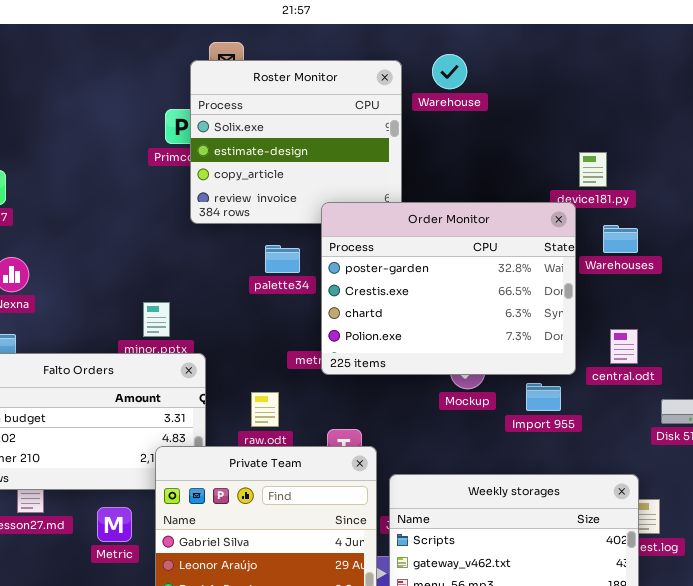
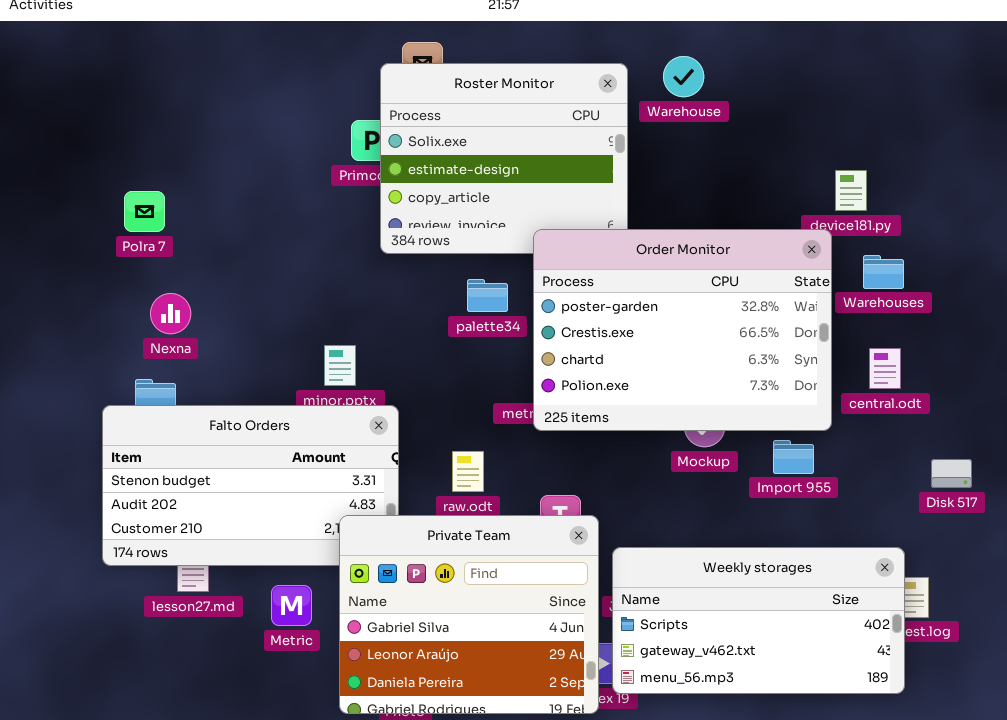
central.odt: [610,329,638,364] -> [869,348,901,389], moved

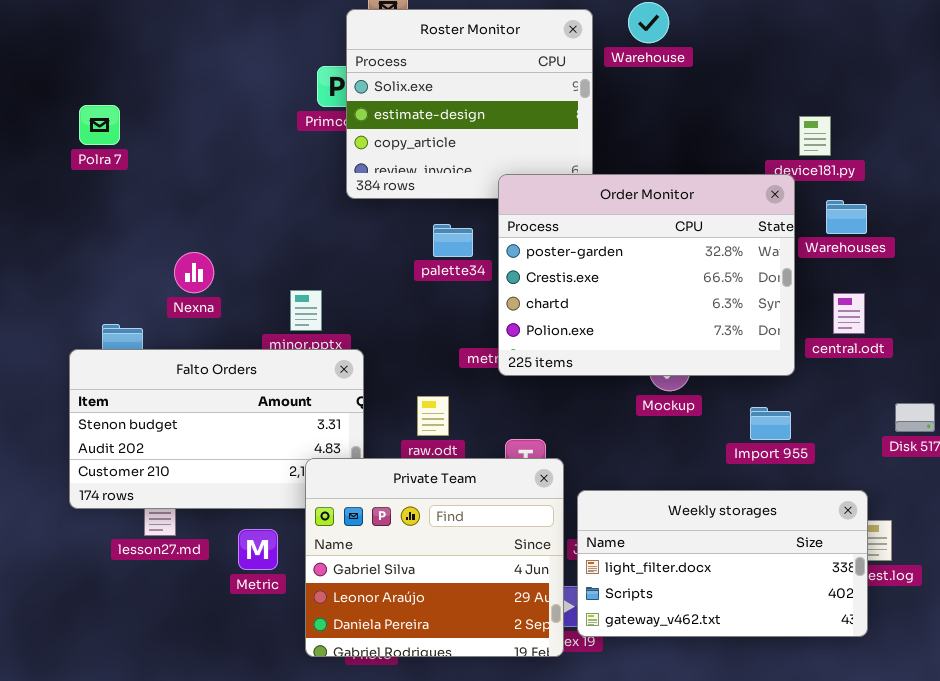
Polra 7: [124,191,165,232] -> [79,105,120,145], moved
Nexna: [150,293,191,334] -> [174,252,214,293], moved
Import 955: [773,440,814,474] -> [750,407,791,440], moved
Weekly storages: [612,547,905,694] -> [577,490,868,637], scrolled up 1 row

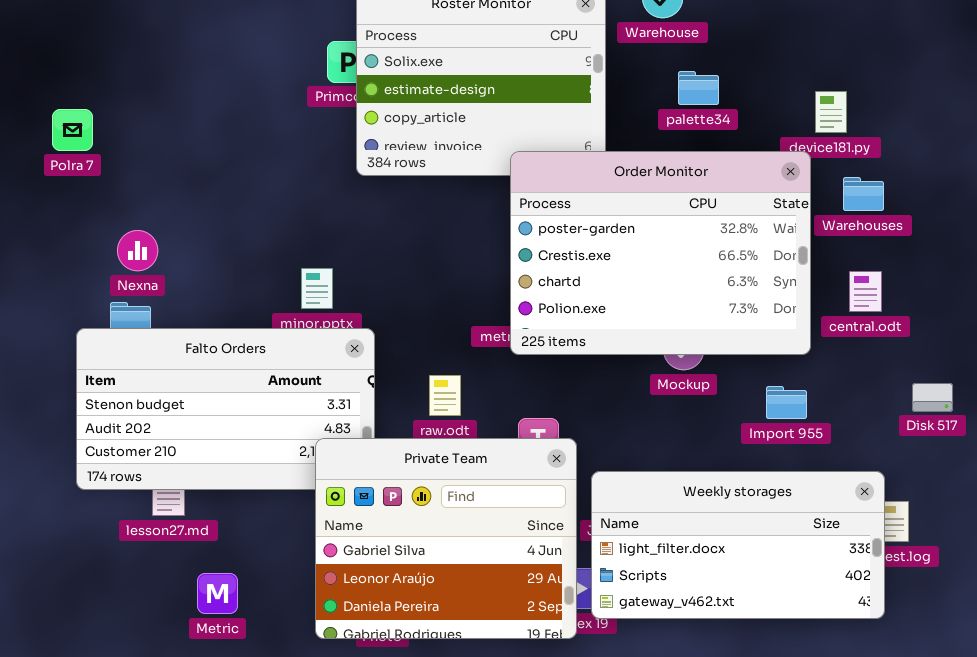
Polra 7: [79,105,120,145] -> [52,109,93,151], moved
palette34: [433,224,473,257] -> [678,71,719,105], moved
Nexna: [174,252,214,293] -> [117,230,158,271], moved
Metric: [238,529,278,570] -> [197,573,238,614], moved

